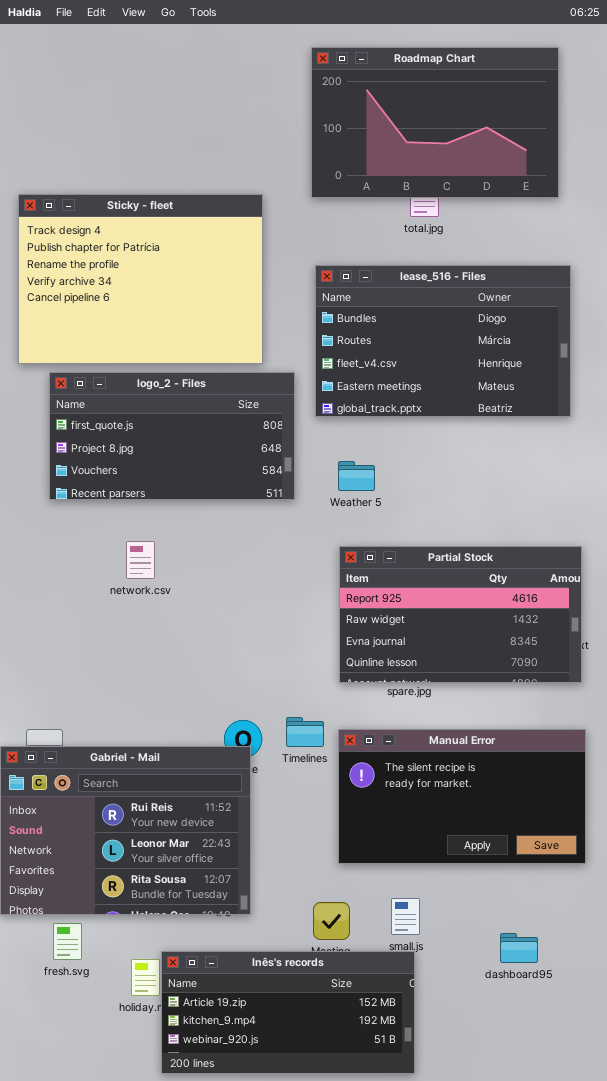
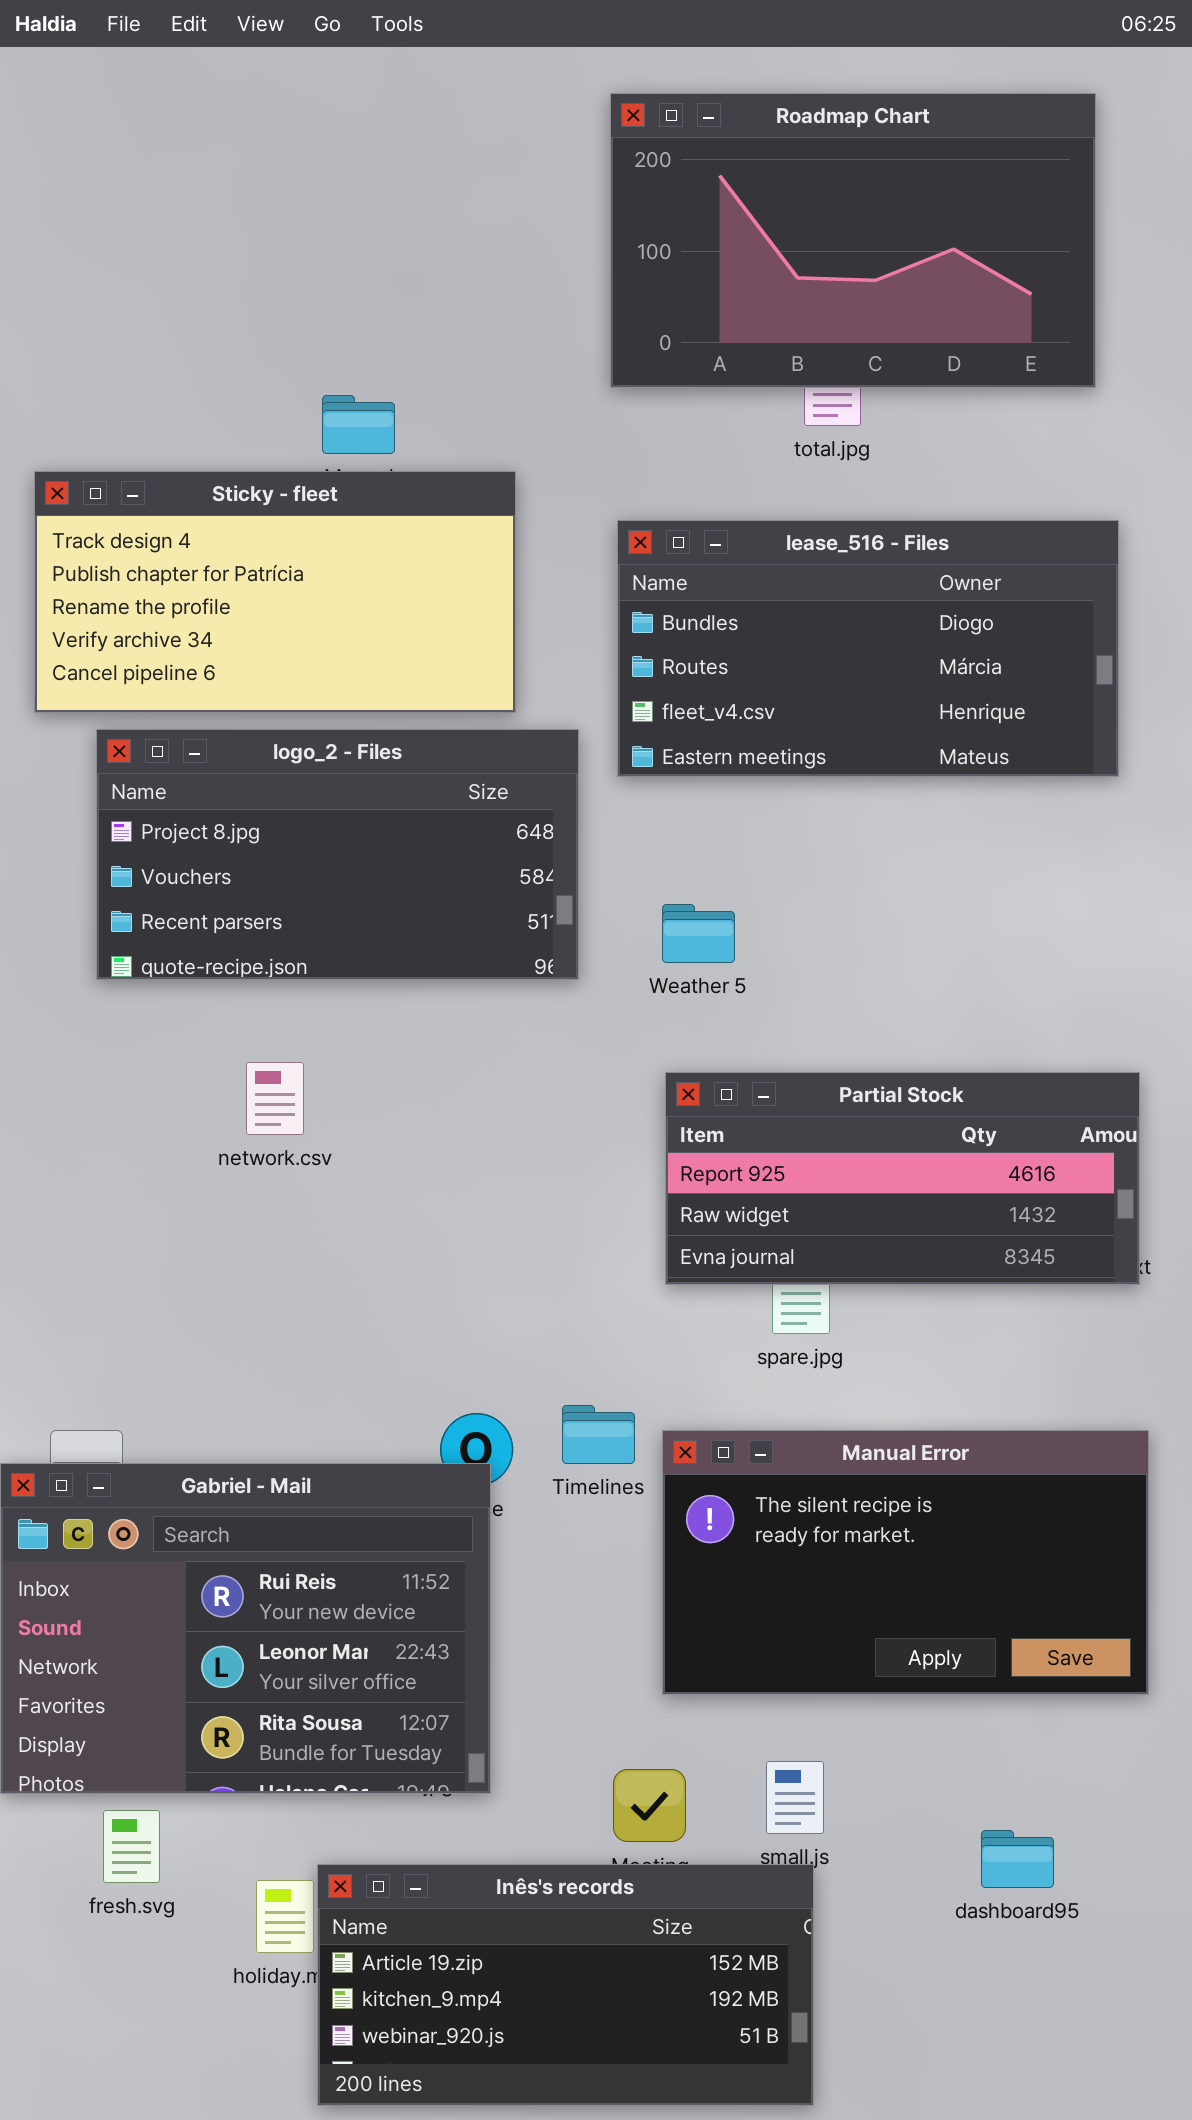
Sticky - fleet: [18,194,263,364] -> [34,471,516,713], resized
lease_516 - Files: [315,265,571,417] -> [617,520,1119,777], resized
logo_2 - Files: [49,372,295,500] -> [96,729,579,980], scrolled down 1 row
Partial Stock: [339,546,582,683] -> [665,1072,1140,1285], resized

